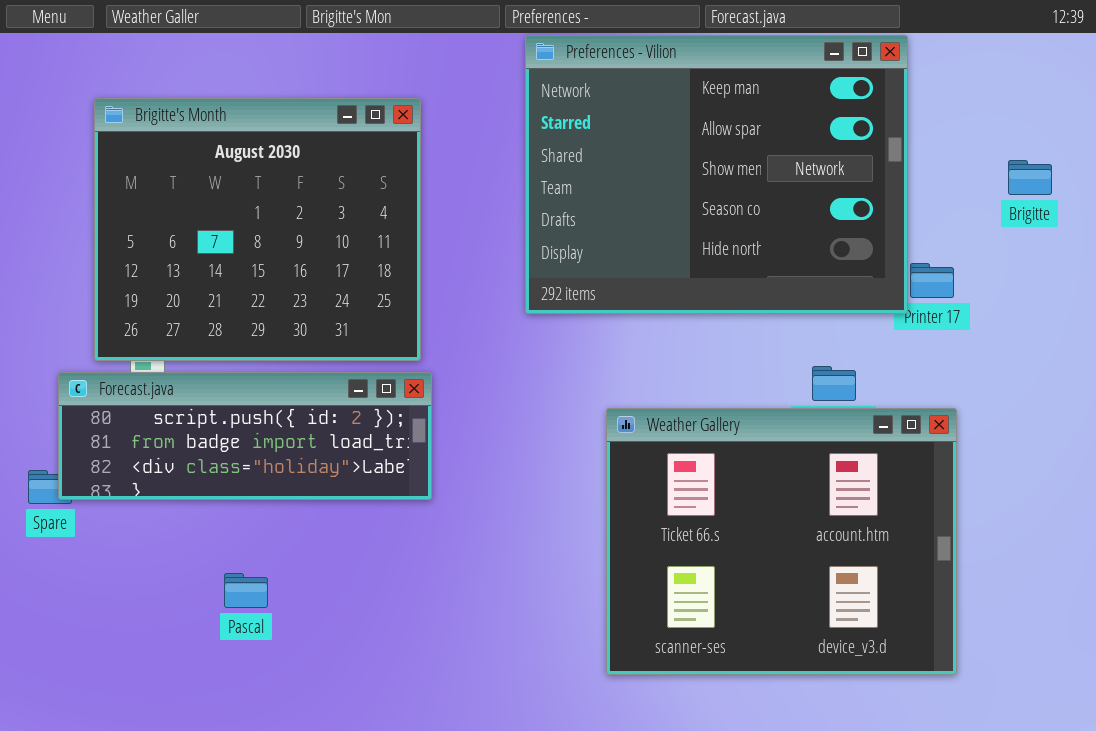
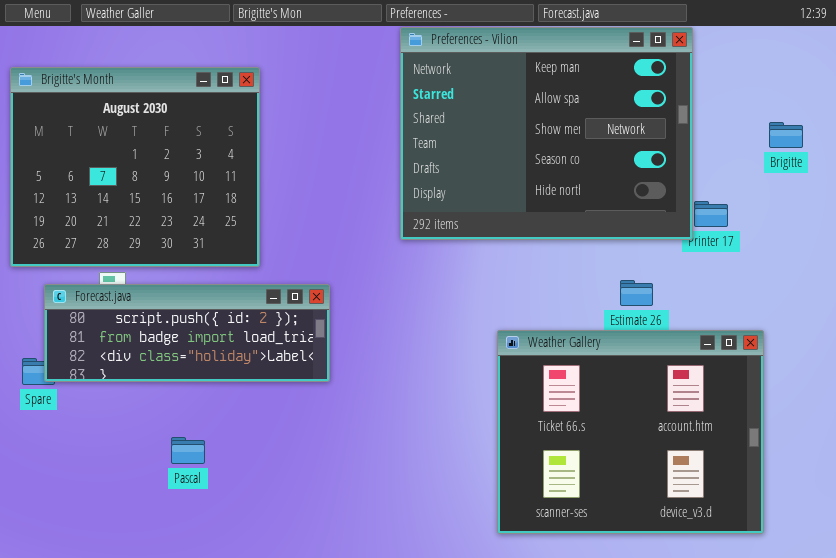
Brigitte's Month: [94,98,421,361] -> [10,67,260,267], moved
Weather Gallery: [606,408,957,675] -> [497,330,764,534], moved

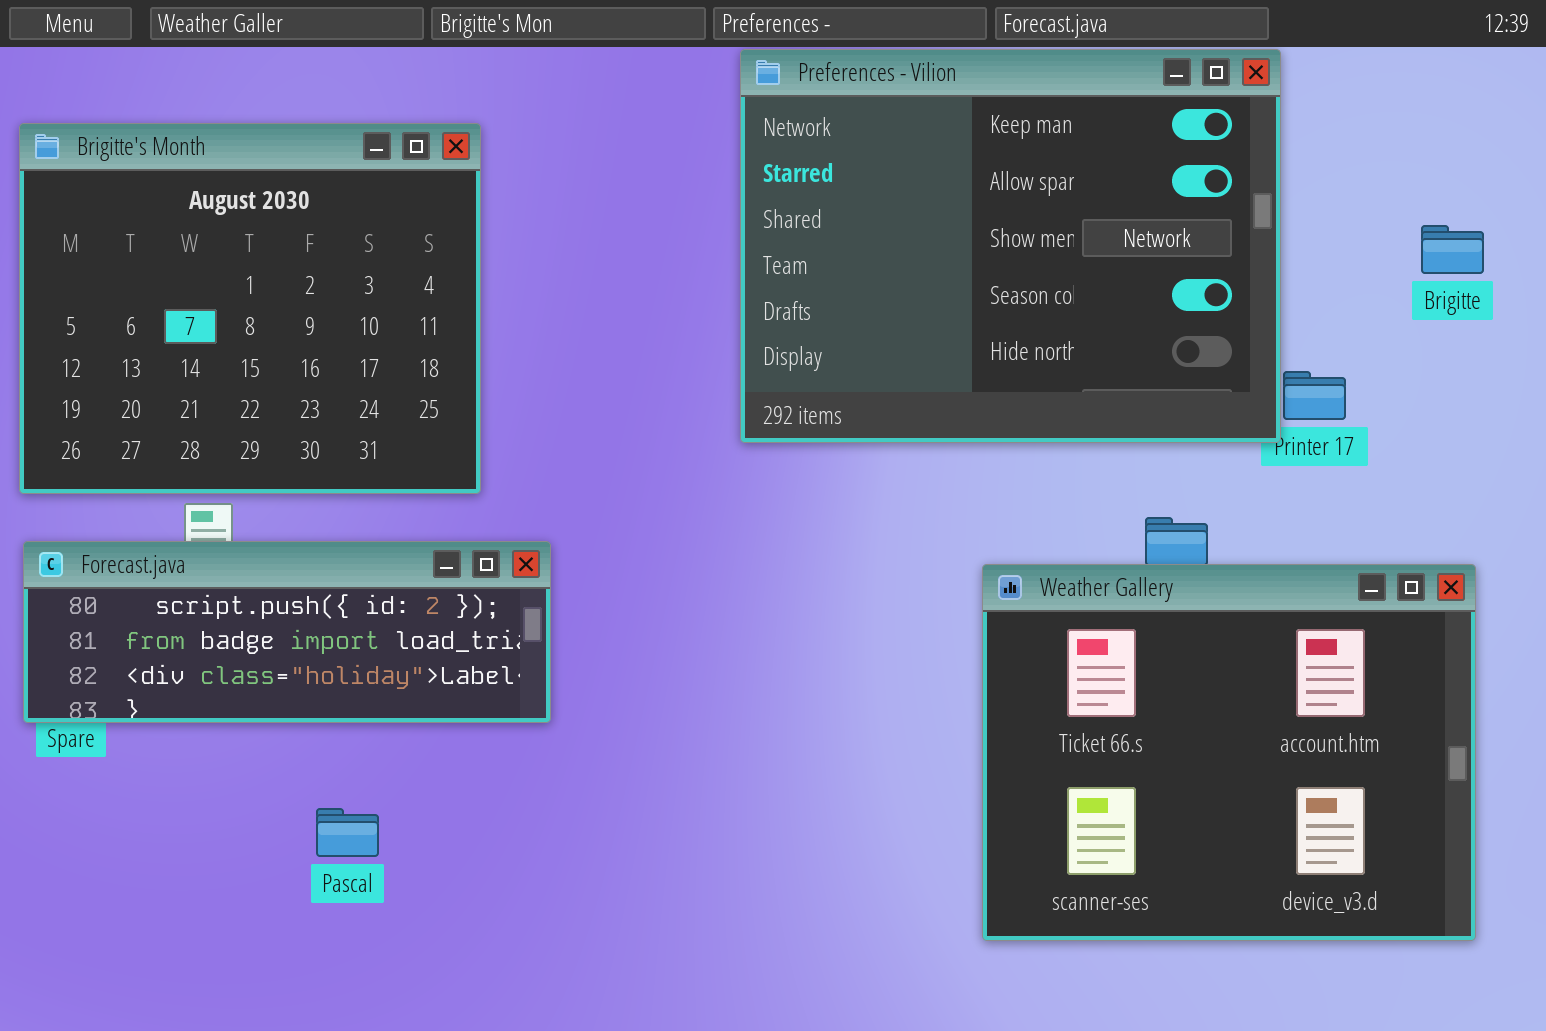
Forecast.java: [44,284,330,382] -> [23,541,551,723], moved
Weather Gallery: [497,330,764,534] -> [982,564,1476,941], moved

